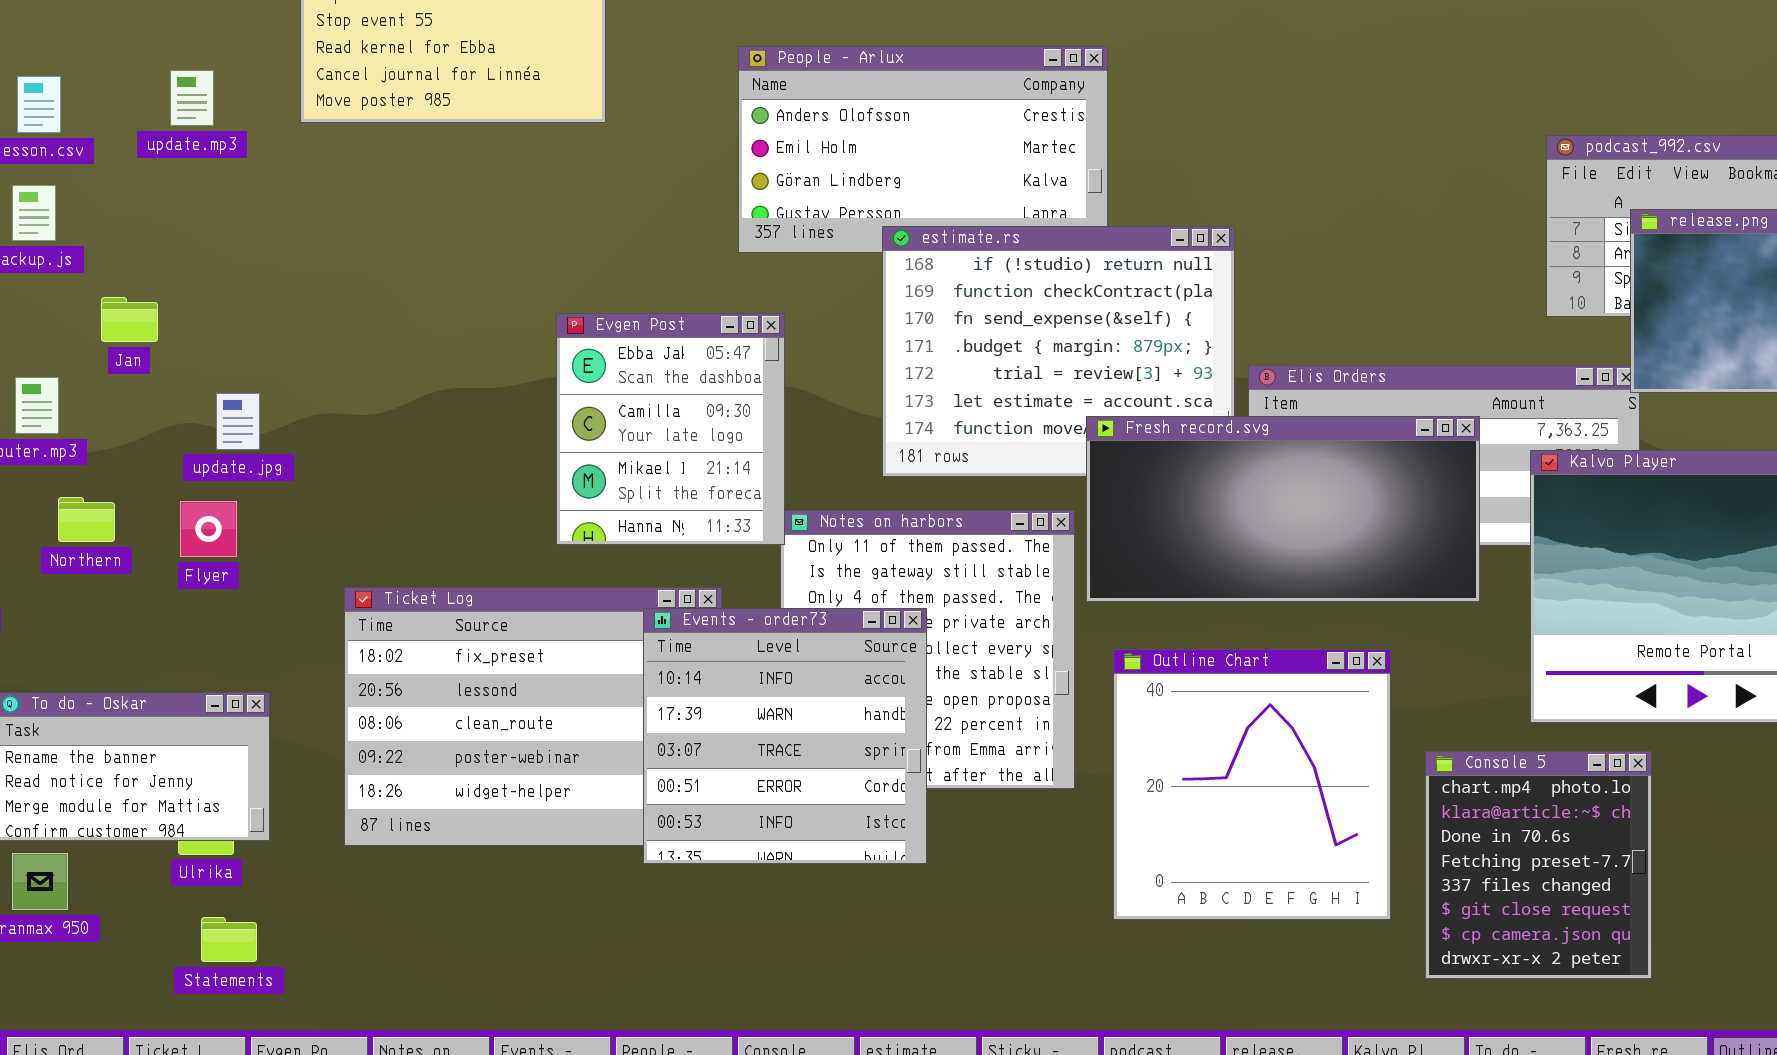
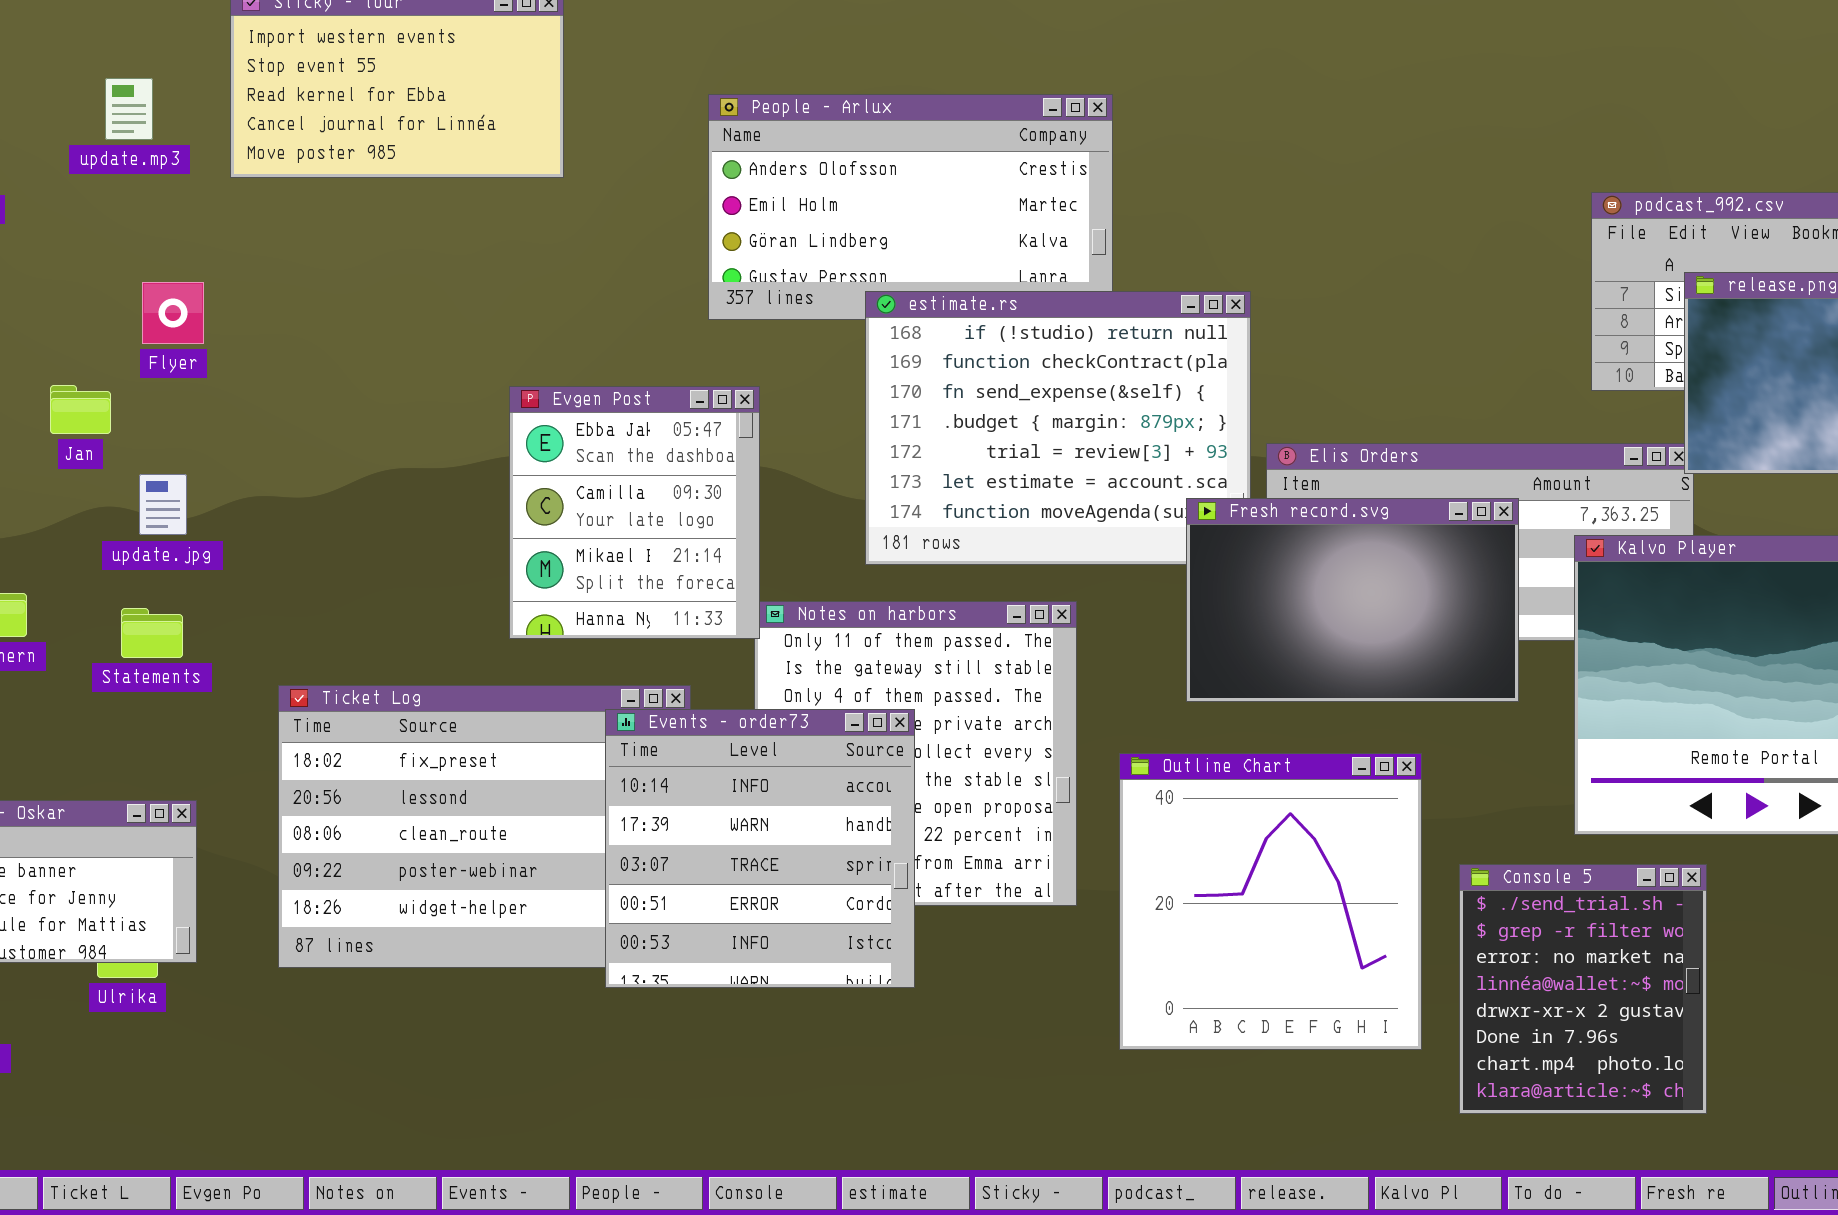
update.mp3: [170,70,214,126] -> [105,78,153,140], moved
Jan: [101,297,158,342] -> [50,385,111,434], moved
Fresh record.svg: [1086,416,1480,602] -> [1186,498,1519,702], resized
Flyer: [180,501,237,557] -> [142,282,204,344], moved
Console 5: [1425,751,1652,979] -> [1459,864,1707,1114], scrolled up 6 rows
Statements: [201,917,257,962] -> [121,608,183,658], moved

